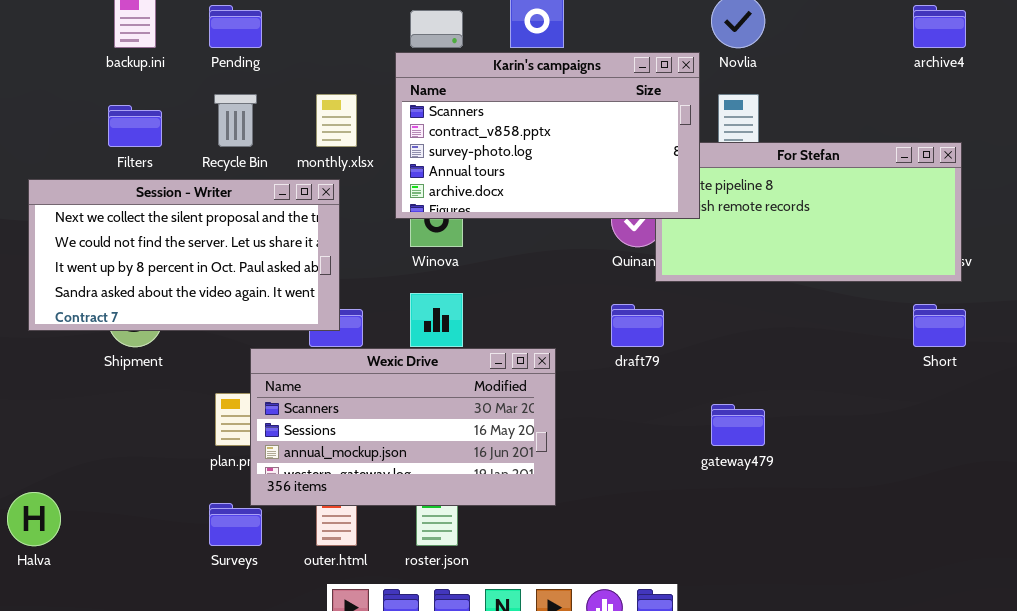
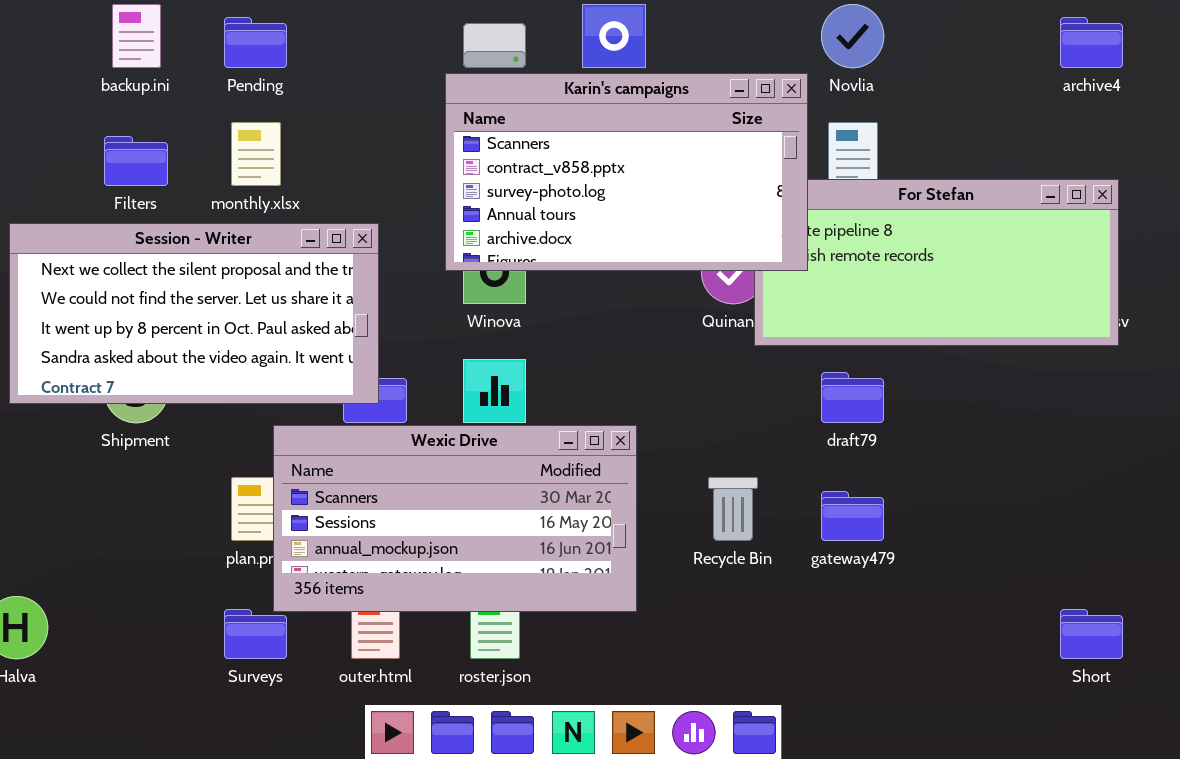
Recycle Bin: [214,94,257,147] -> [708,477,758,541], moved
monthly.xlsx: [316,94,357,147] -> [231,122,281,186], moved
draft79: [611,304,664,347] -> [821,372,884,423], moved
Short: [913,304,966,347] -> [1060,609,1123,659], moved

